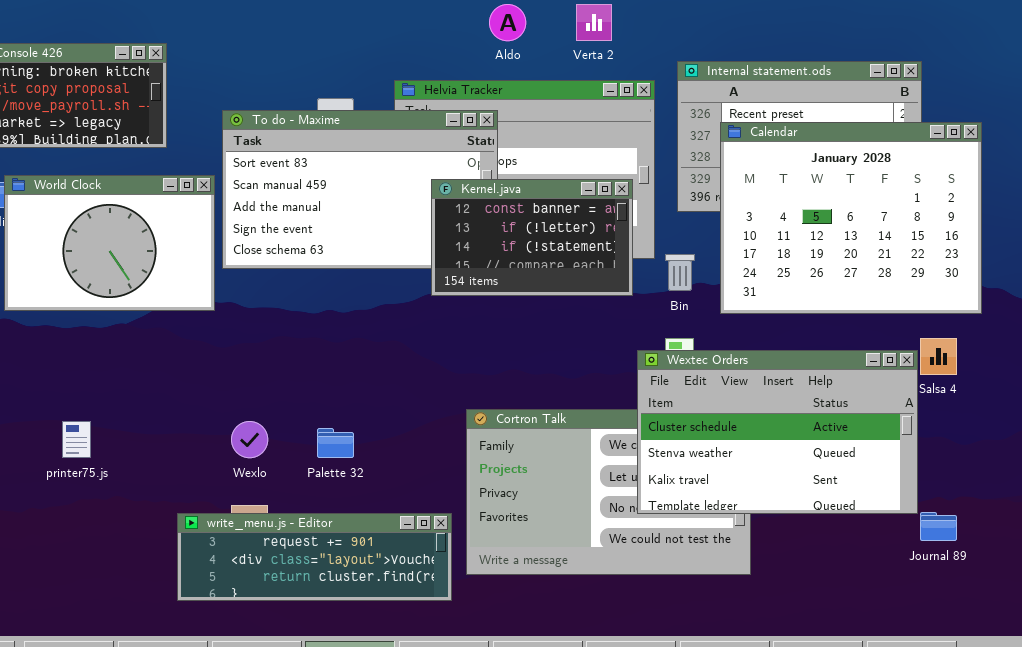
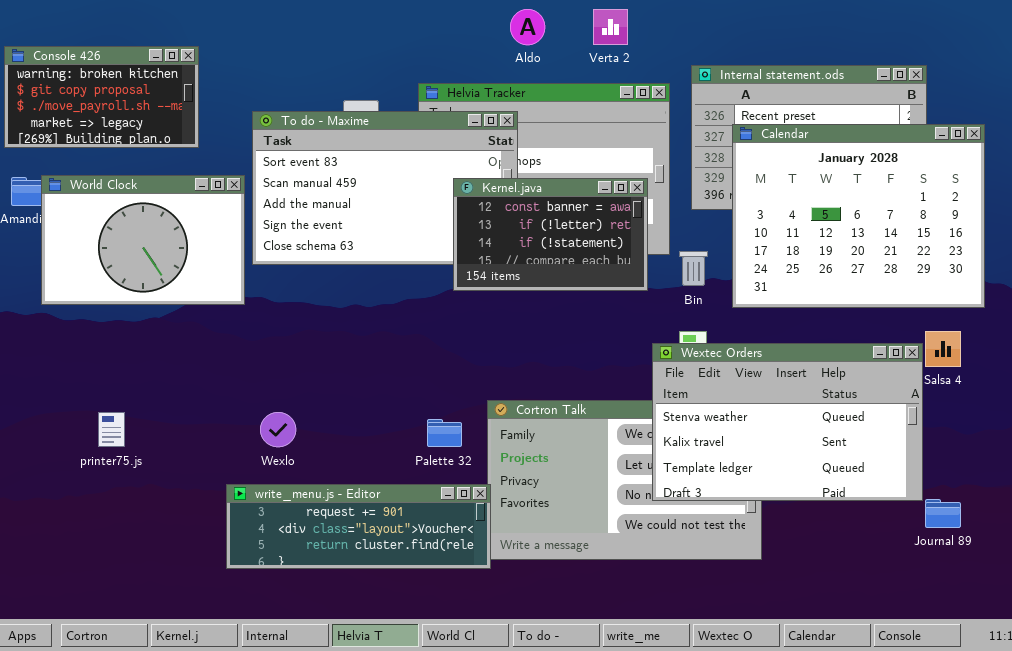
Wextec Orders: [637,350,918,514] -> [652,343,923,501], scrolled down 1 row
Palette 32: [317,428,354,458] -> [427,419,462,447], moved
write_menu.js - Editor: [177,513,452,601] -> [226,484,491,569], moved

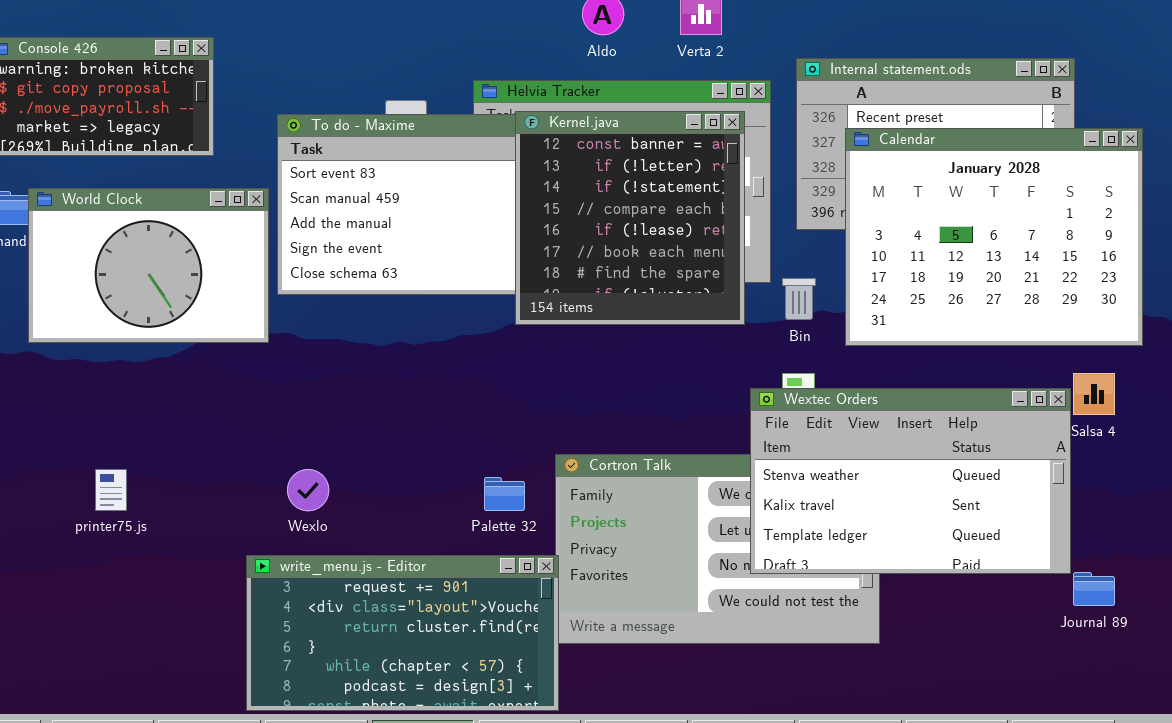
Kernel.java: [453,178,648,291] -> [515,111,745,325], resized
write_menu.js - Editor: [226,484,491,569] -> [246,555,559,711], resized

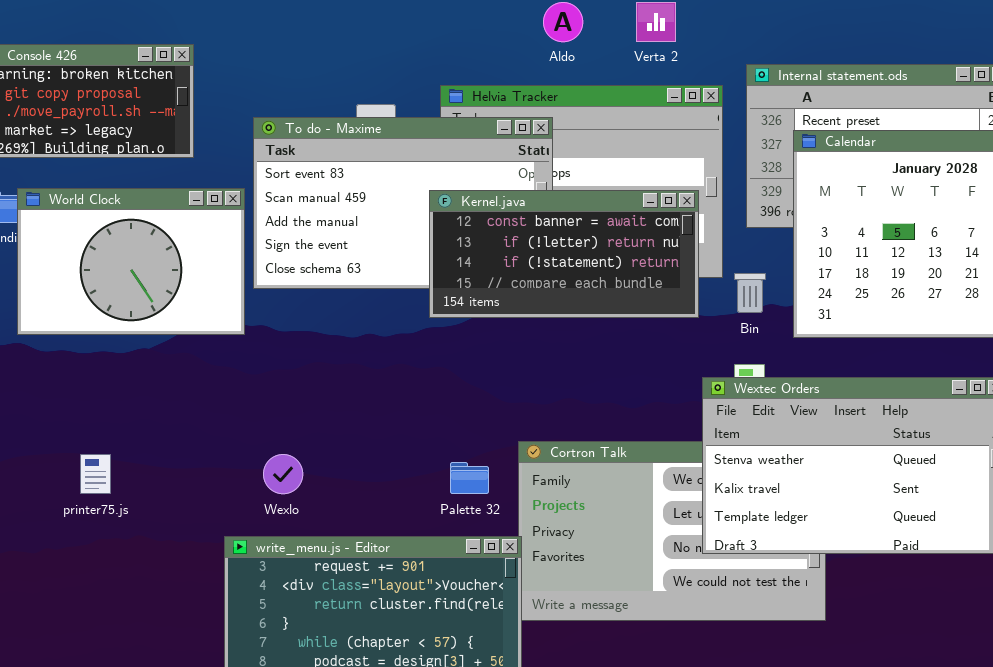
Kernel.java: [515,111,745,325] -> [429,190,699,318], resized

